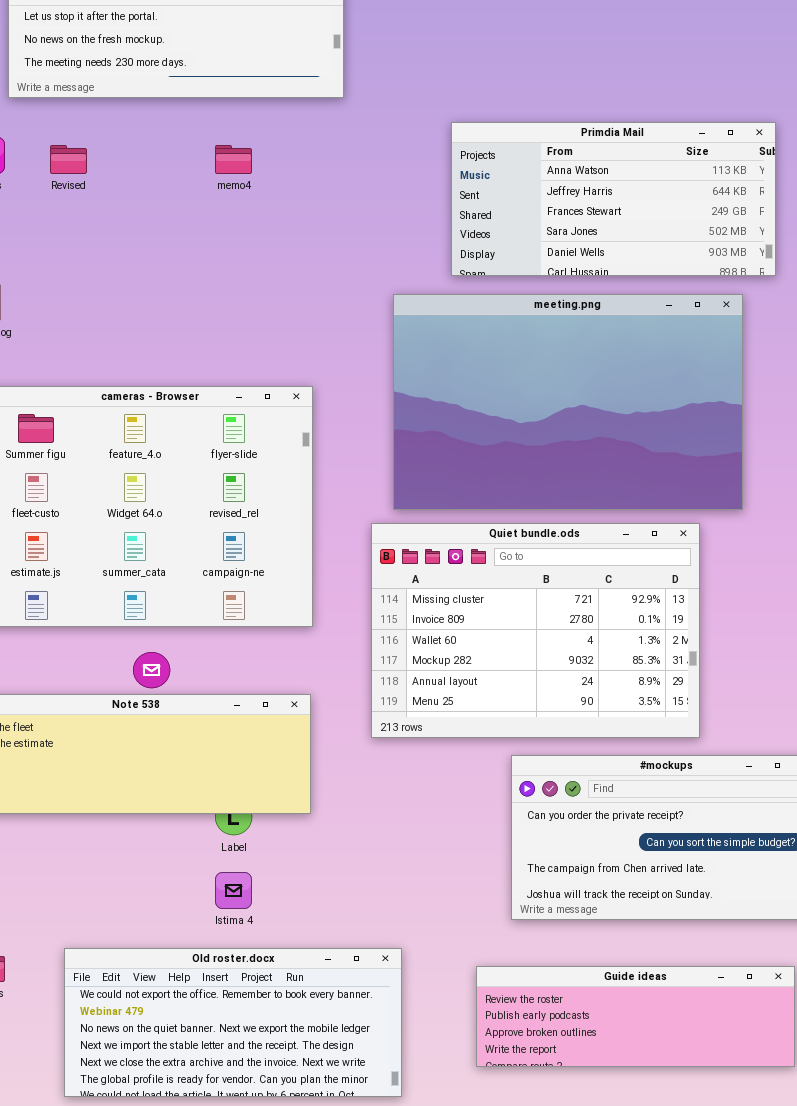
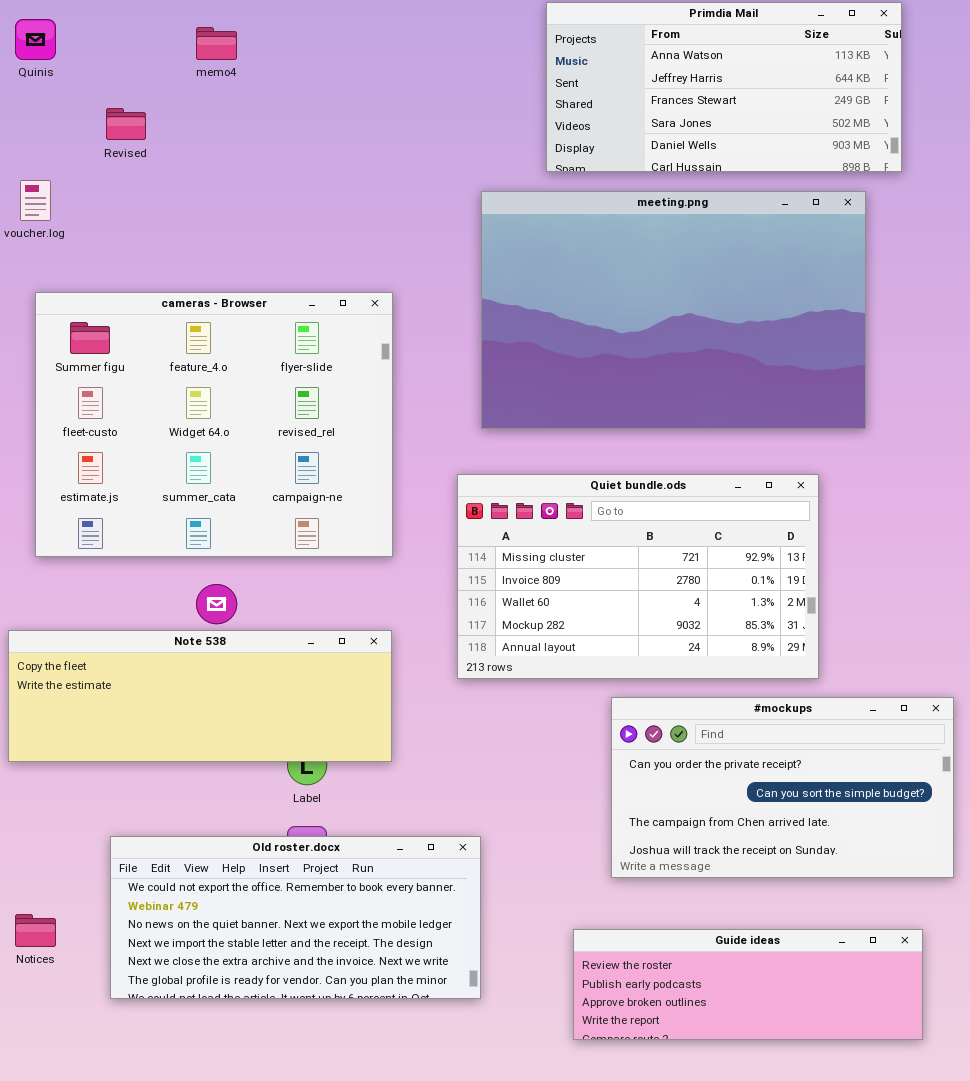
Revised: [50,145,87,174] -> [106,108,146,140], moved
memo4: [215,145,252,174] -> [196,27,237,60], moved
Quiet bundle.ods: [371,523,700,738] -> [457,474,819,679], resized
Old roster.docx: [64,948,402,1097] -> [110,836,481,999], moved

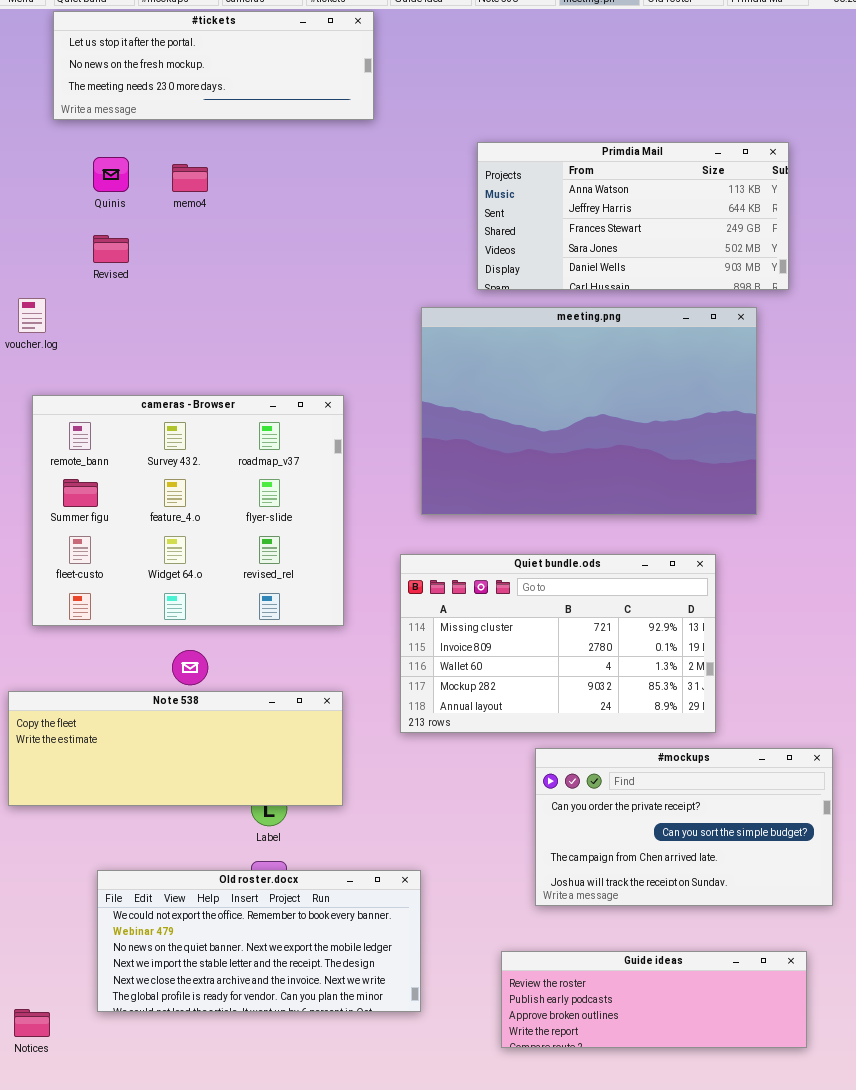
Quinis: [15,19,56,60] -> [93,157,129,192], moved
cameras - Browser: [35,292,393,557] -> [32,395,344,626], scrolled up 1 row
Notices: [15,914,56,947] -> [14,1009,50,1037], moved

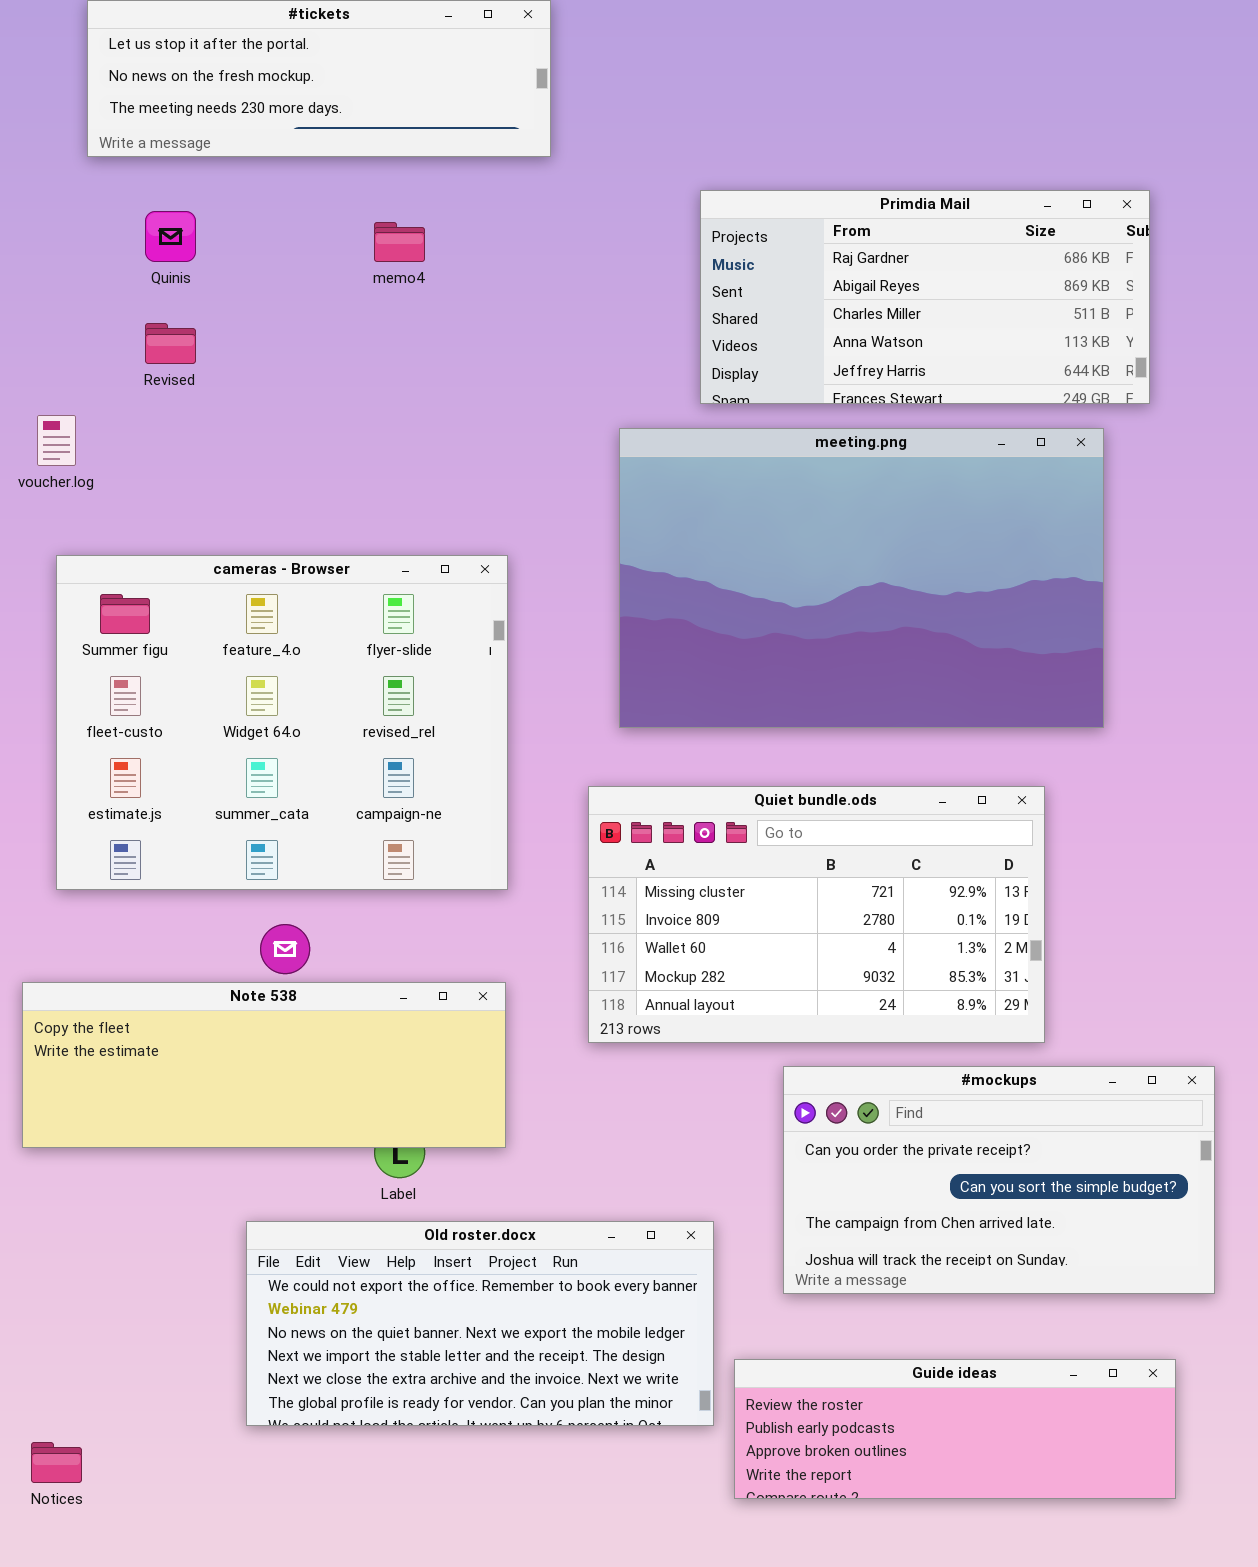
Primdia Mail: [477,142,789,290] -> [700,190,1150,404], scrolled up 3 rows
memo4: [172,164,208,192] -> [374,222,425,262], moved
cameras - Browser: [32,395,344,626] -> [56,555,508,890], scrolled down 1 row
Old roster.docx: [97,870,421,1012] -> [246,1221,714,1426], moved

